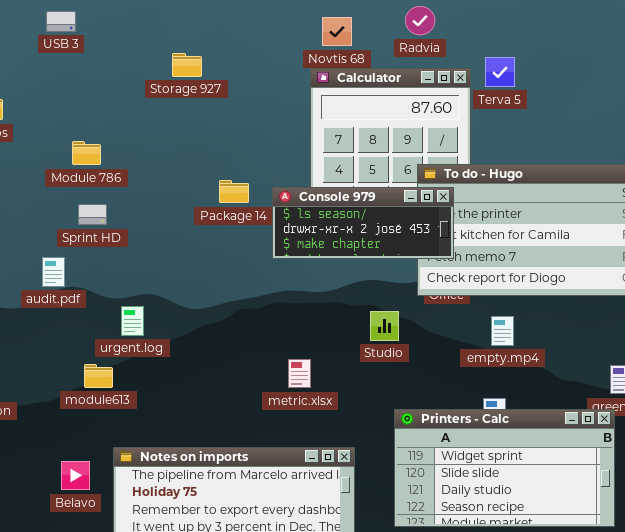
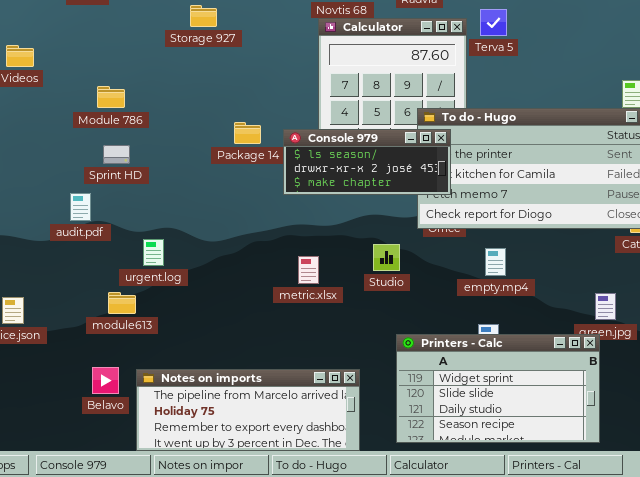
metric.xlsx: [288,359,311,388] -> [298,256,319,284], moved
Belavo: [61,461,90,490] -> [92,367,119,394], moved

